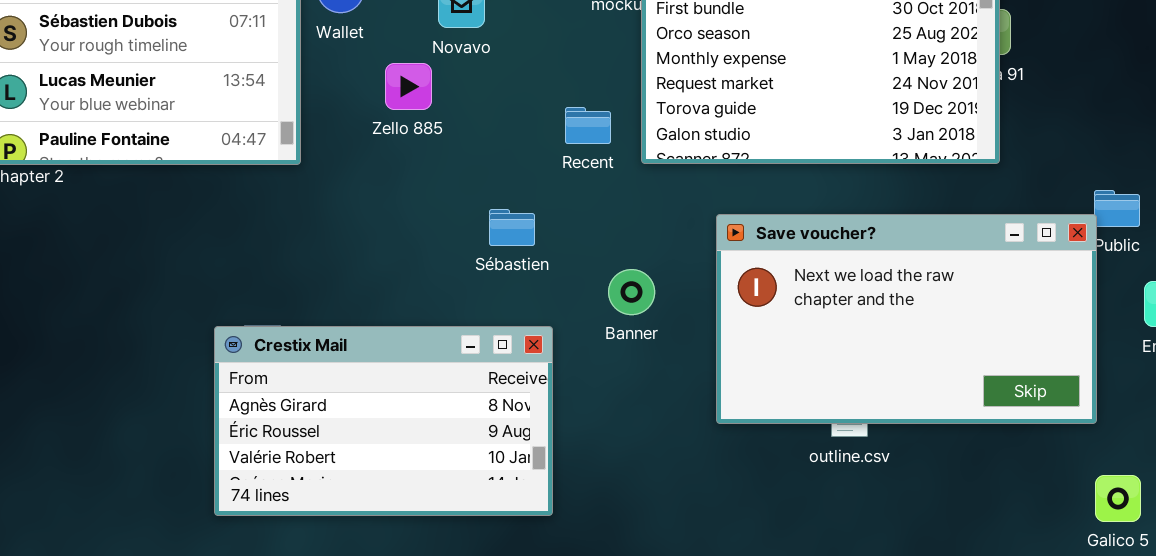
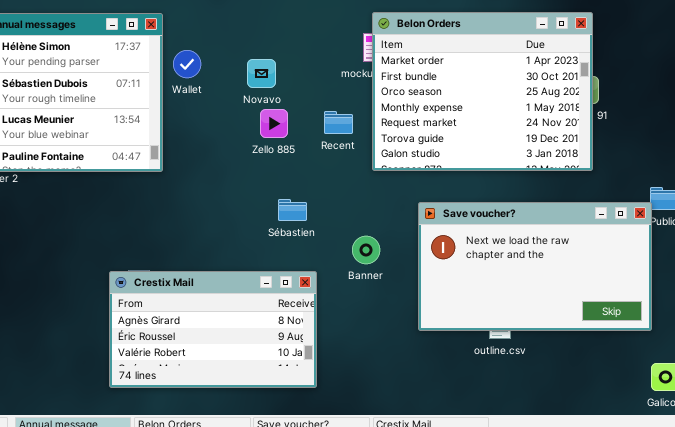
Zello 885: [385,63,432,110] -> [260,109,288,138], moved
Recent: [565,107,611,144] -> [324,111,353,134], moved

